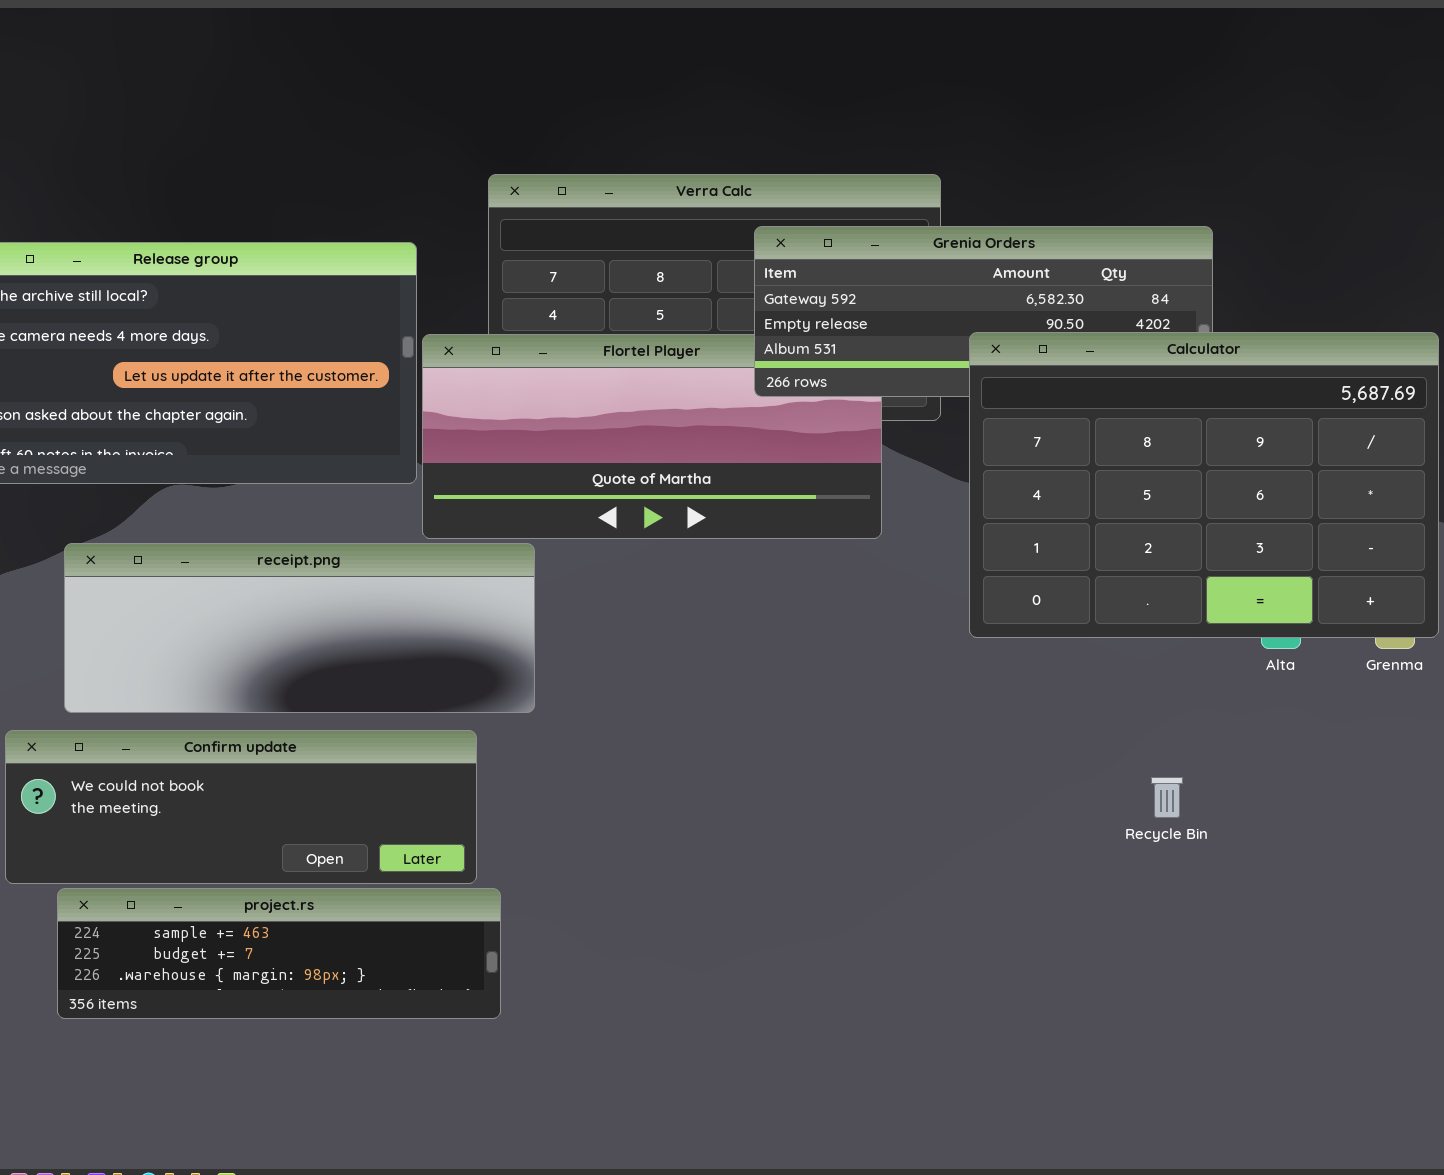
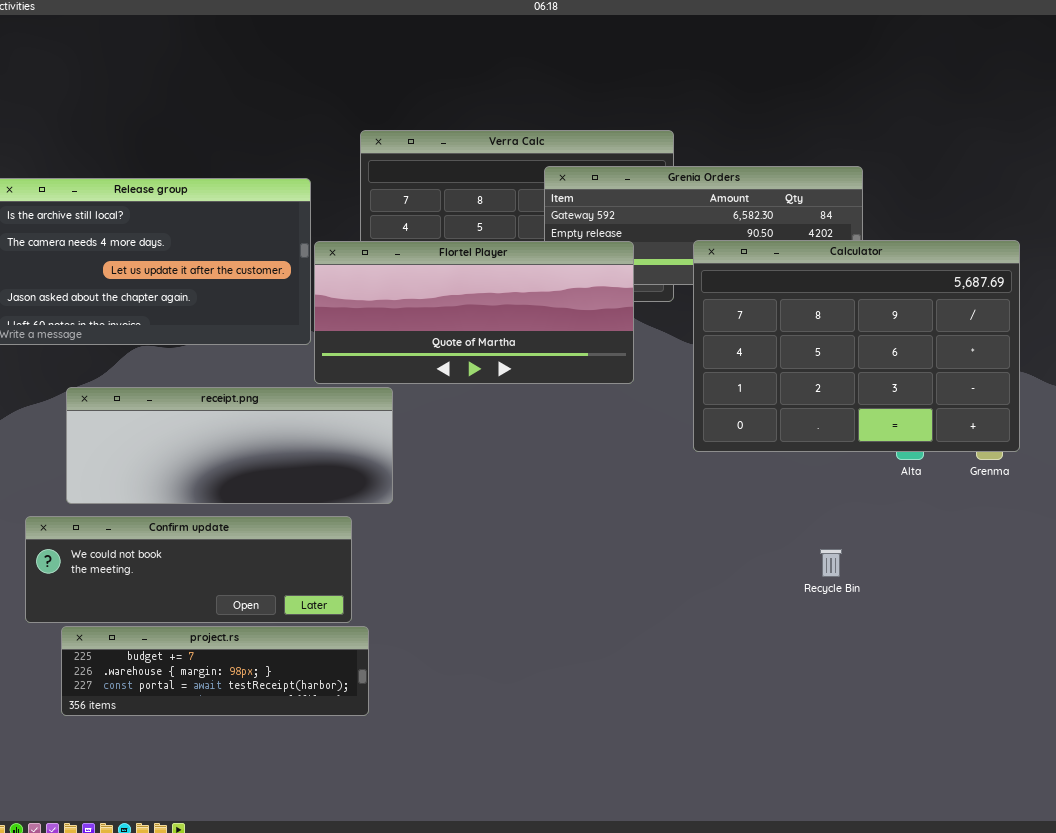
Flortel Player: [422,334,882,539] -> [314,241,634,384], raised
project.rs: [57,888,501,1019] -> [61,626,369,716], scrolled down 1 row

